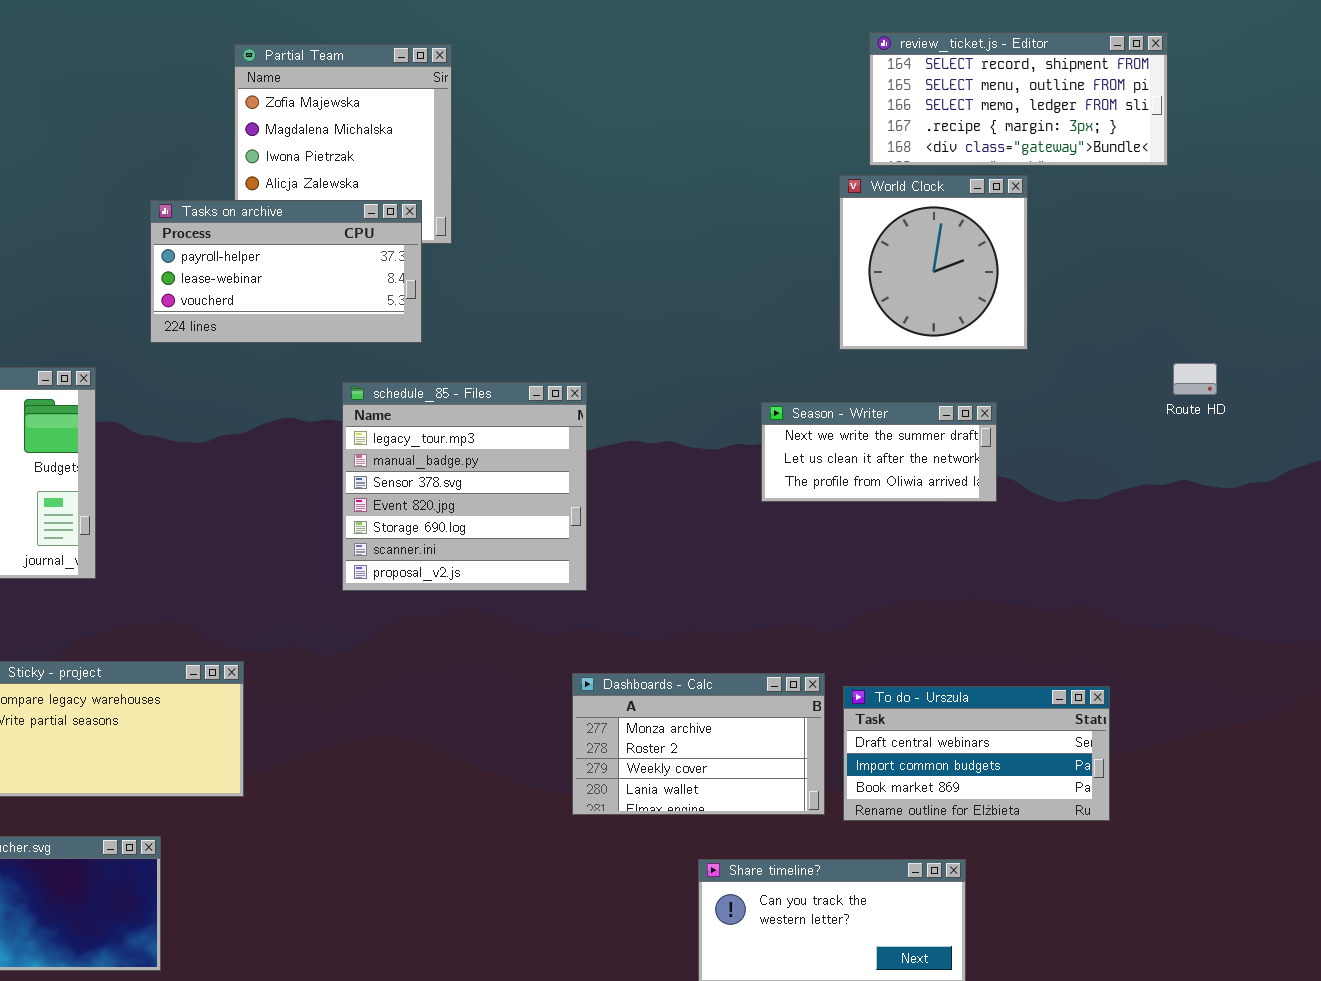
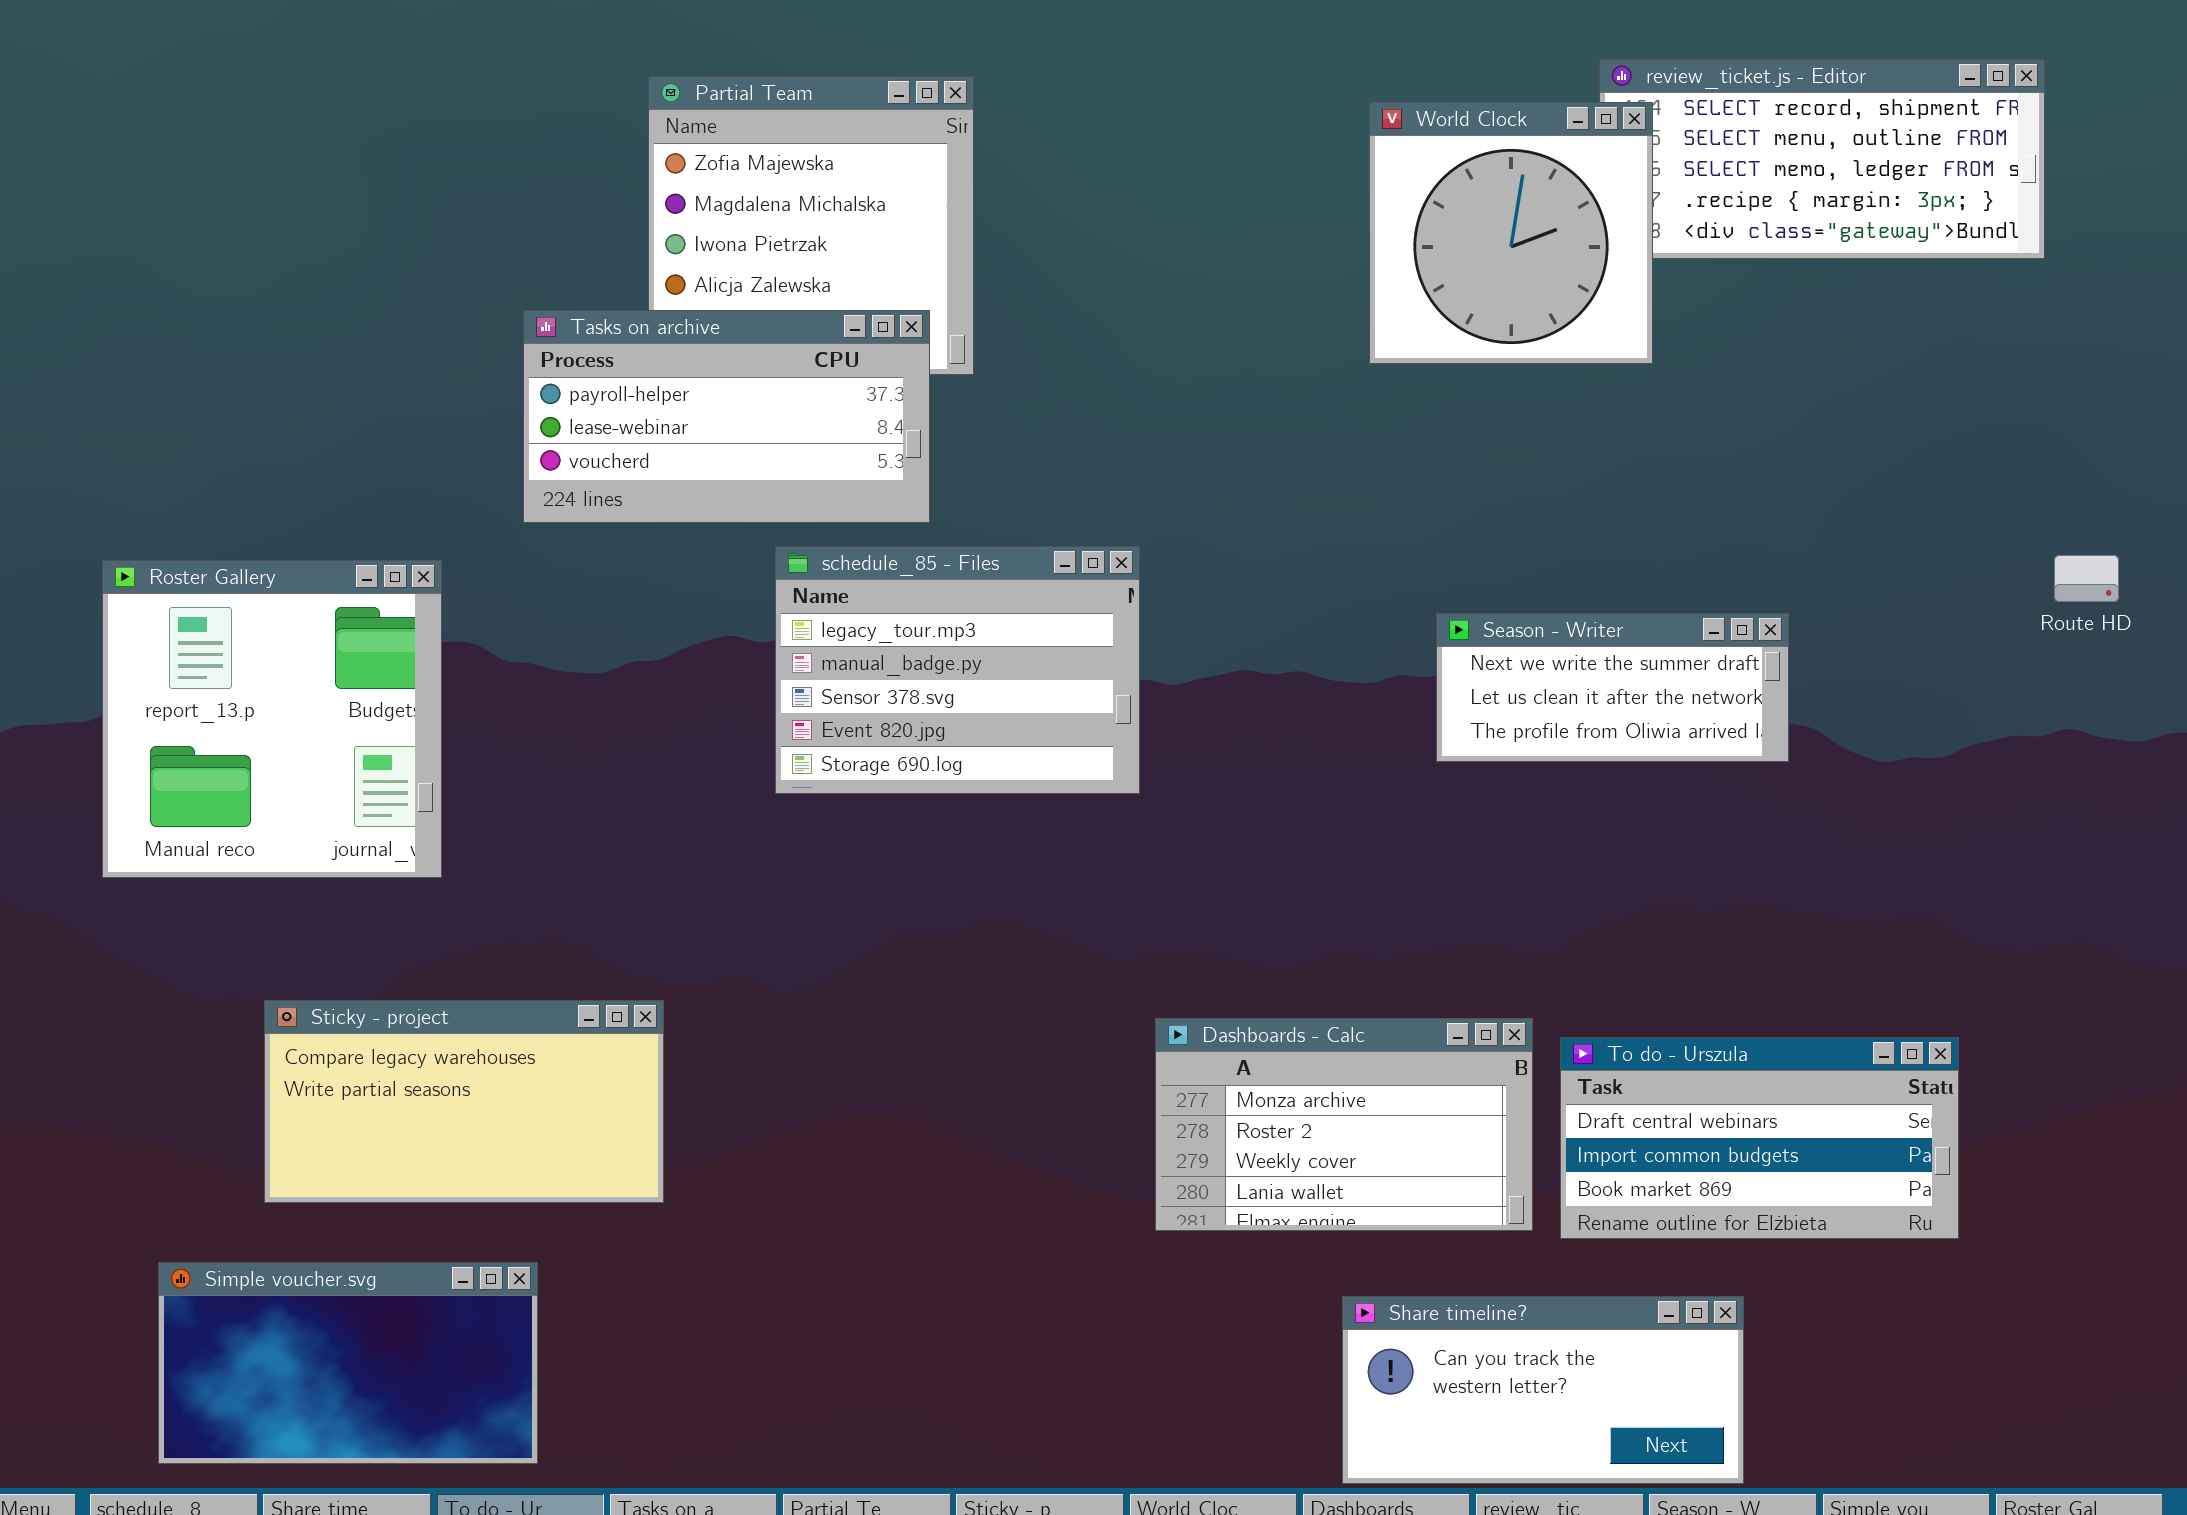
World Clock: [839,175,1028,350] -> [1369,102,1653,364], moved
schedule_85 - Files: [342,382,587,591] -> [775,546,1140,794], moved, resized

